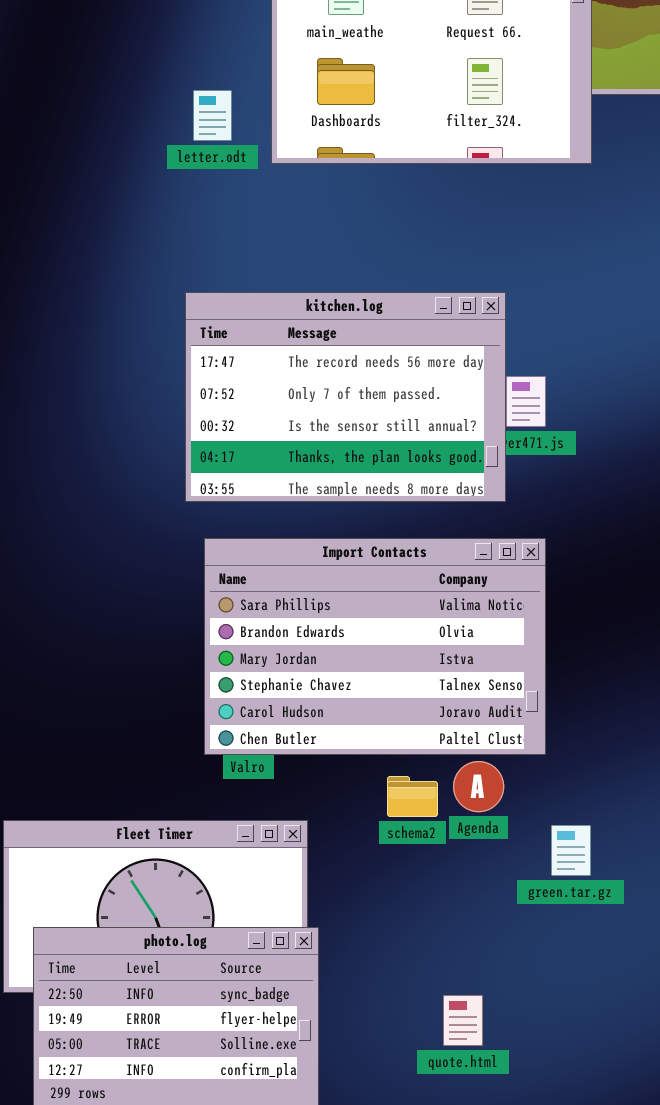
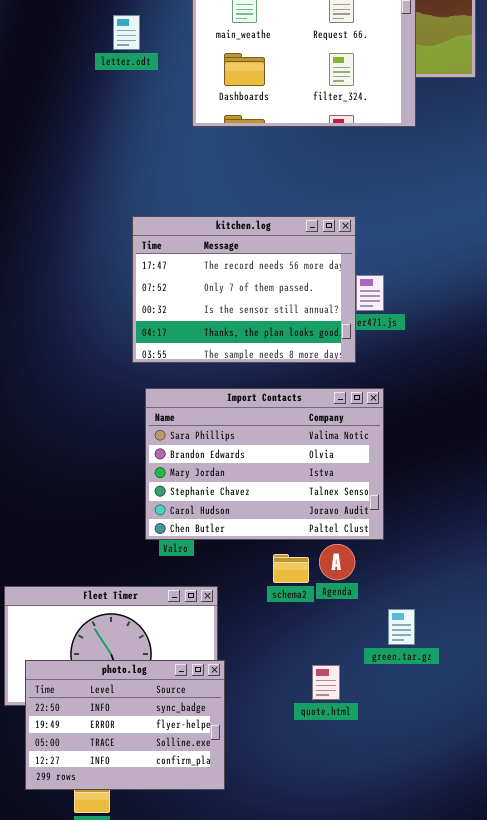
letter.odt: [193,90,232,141] -> [113,15,140,50], moved
green.tar.gz: [551,825,591,876] -> [388,609,415,645], moved
quote.html: [443,995,483,1046] -> [312,665,340,700], moved

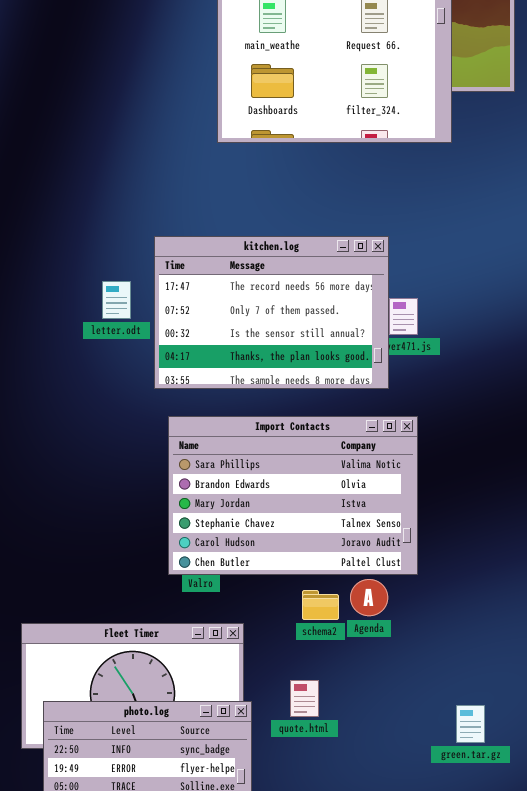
letter.odt: [113,15,140,50] -> [102,281,131,319], moved
green.tar.gz: [388,609,415,645] -> [456,705,485,743], moved
quote.html: [312,665,340,700] -> [290,680,319,717], moved

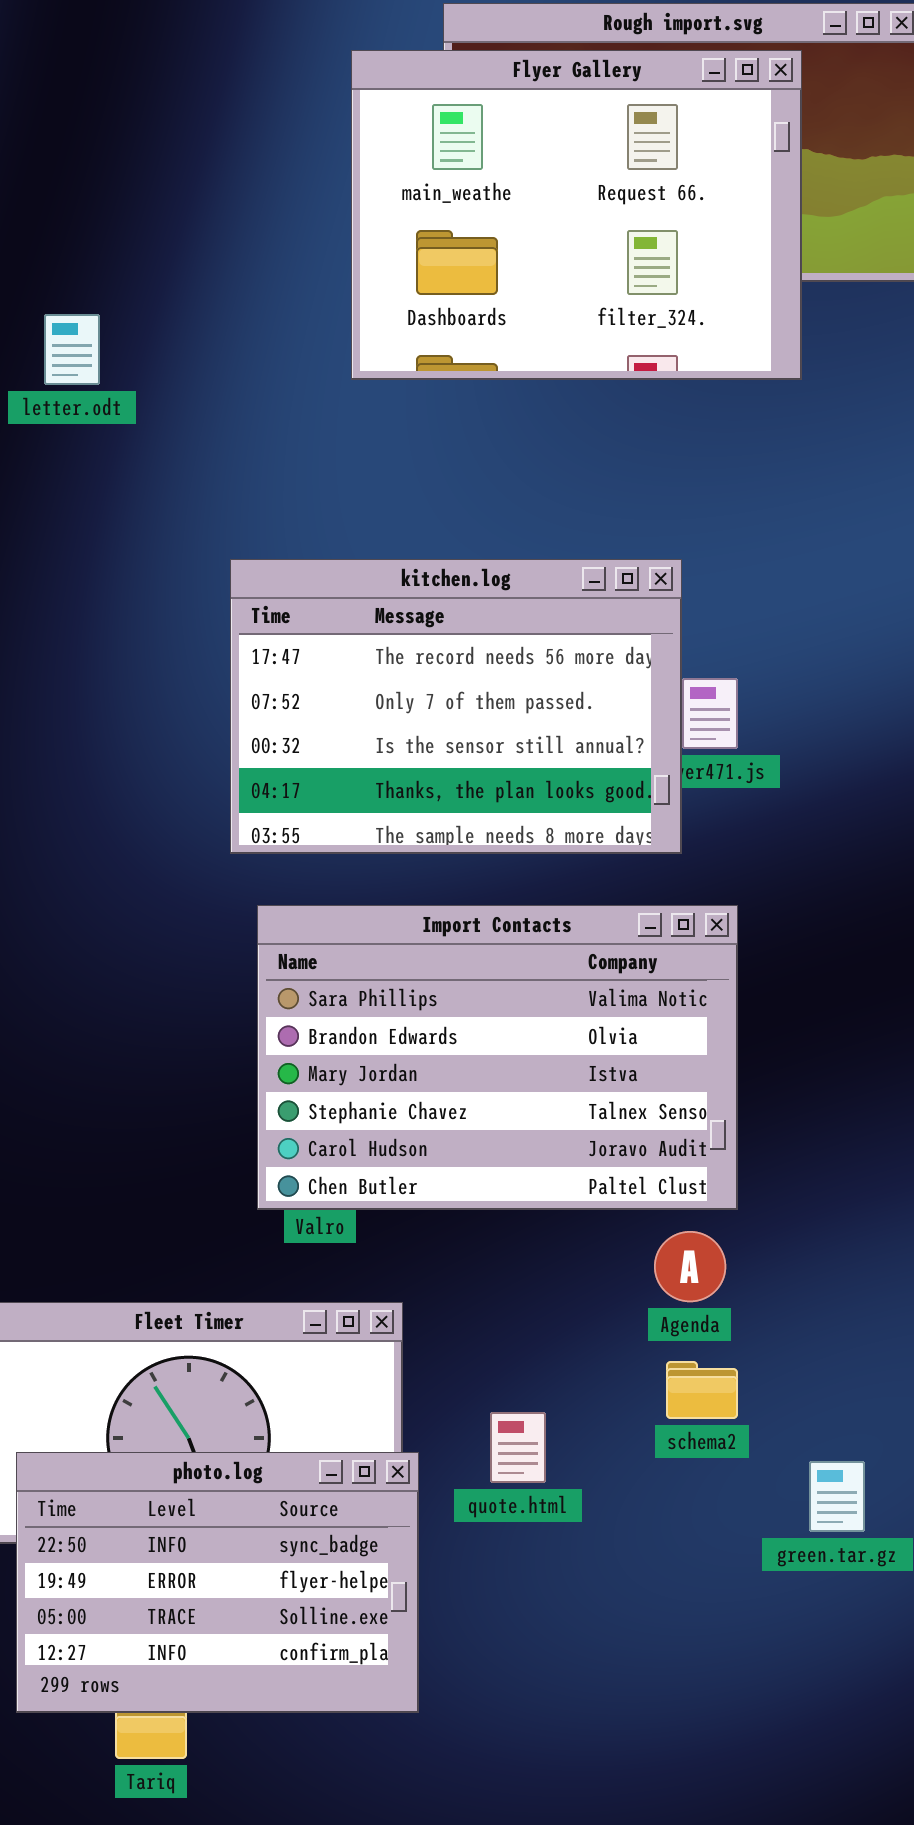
letter.odt: [102,281,131,319] -> [44,314,100,385], moved
Agenda: [350,579,388,616] -> [654,1231,726,1302], moved
schema2: [302,590,339,620] -> [666,1361,738,1419], moved

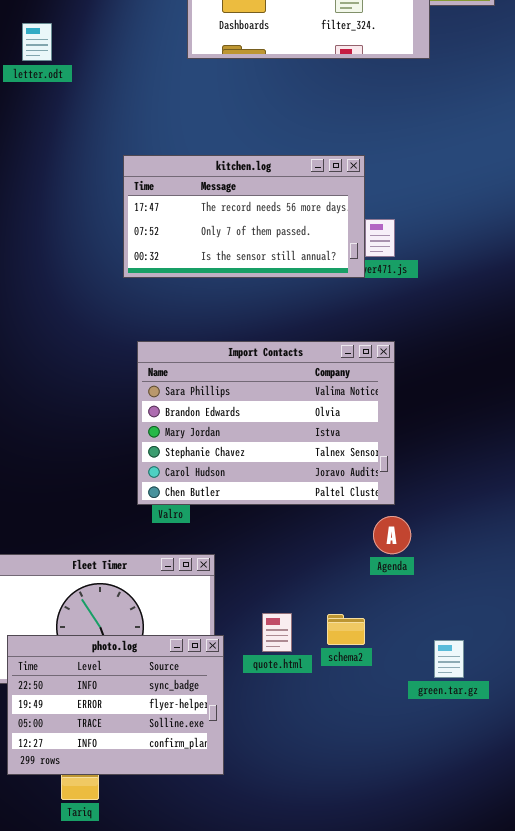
kitchen.log: [230,559,682,854] -> [123,155,365,278], resized
Agenda: [654,1231,726,1302] -> [373,516,411,554], moved
schema2: [666,1361,738,1419] -> [327,614,365,645], moved

